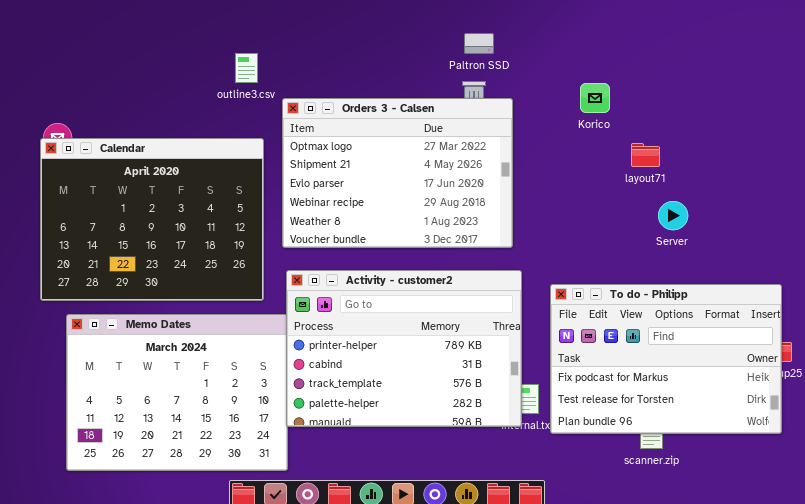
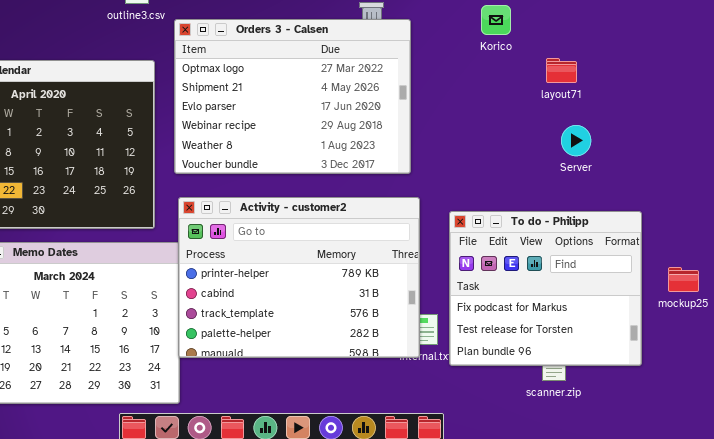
layout71: [631,143,660,167] -> [546,58,577,83], moved
To do - Philipp: [550,284,782,434] -> [449,211,642,366], resized

